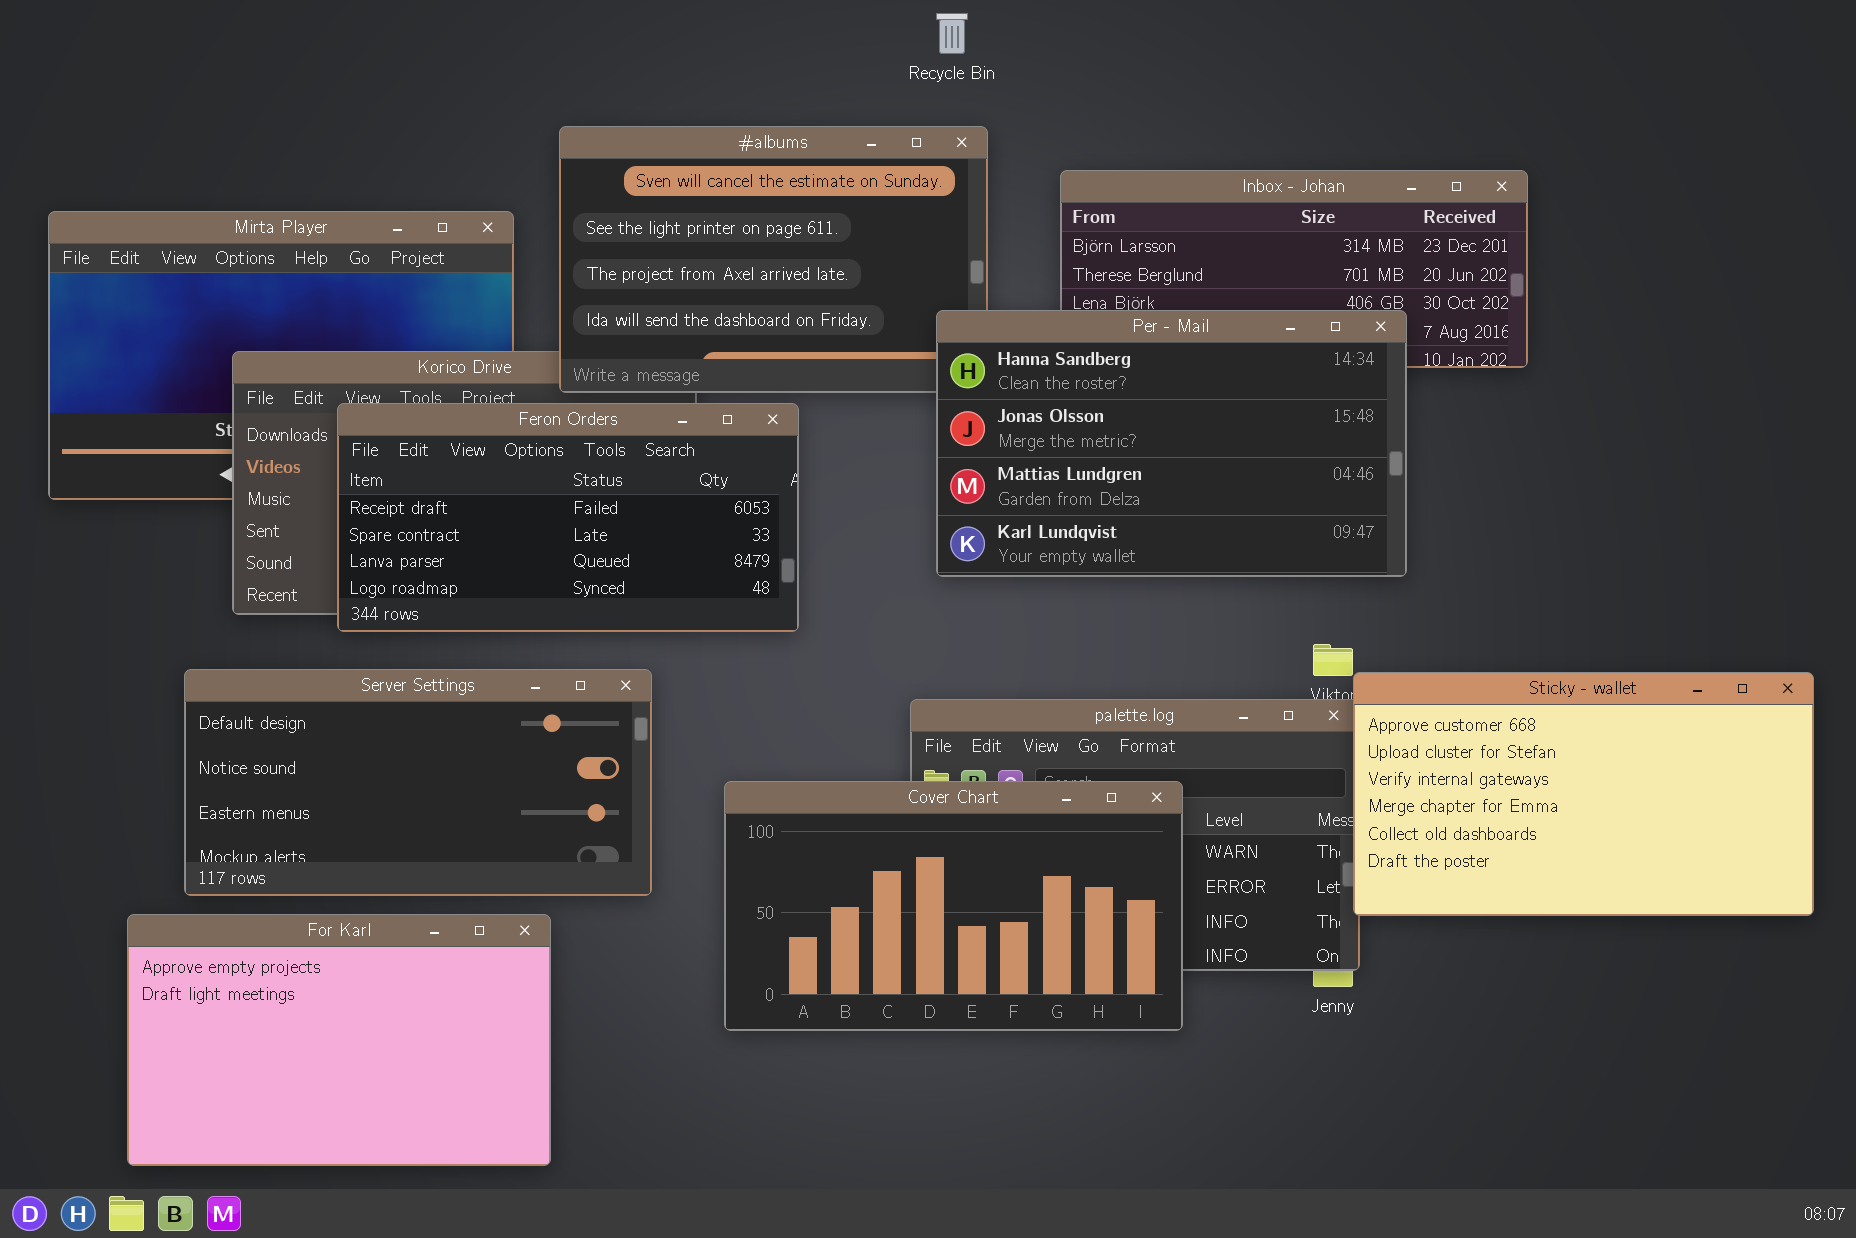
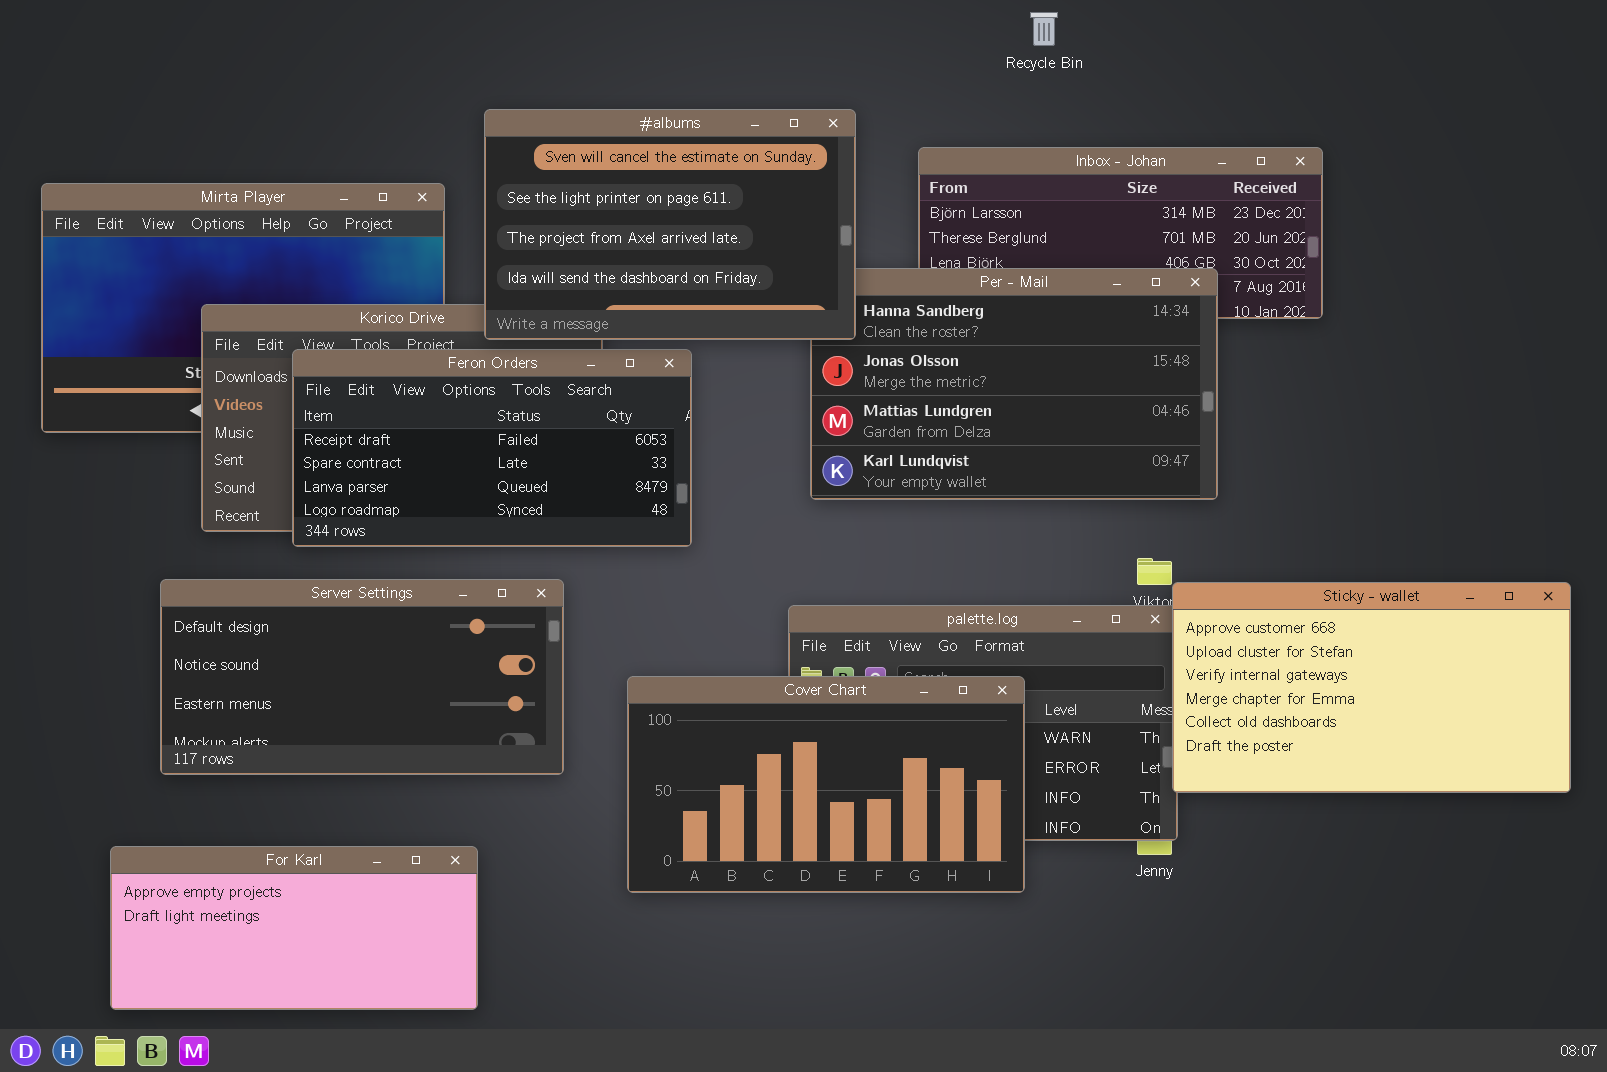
Recycle Bin: [936,13,968,54] -> [1030,12,1058,46], moved
#albums: [559,126,988,393] -> [484,109,856,340], raised
For Karl: [127,914,551,1166] -> [110,846,478,1010], resized

